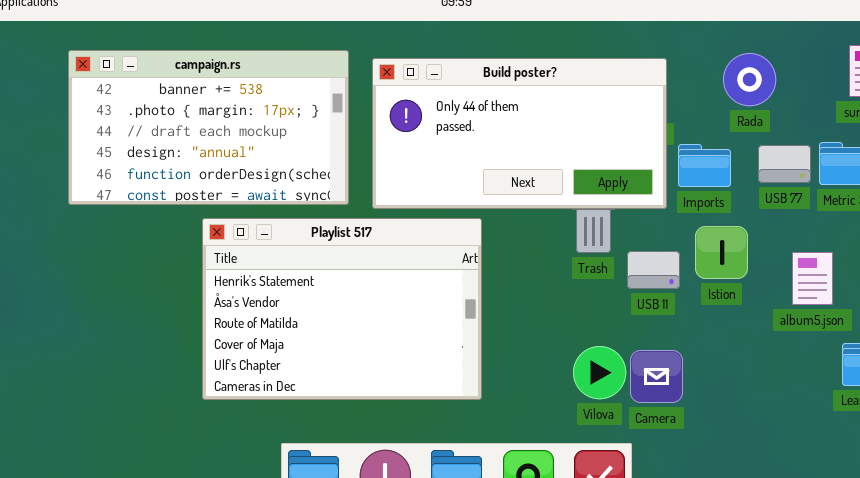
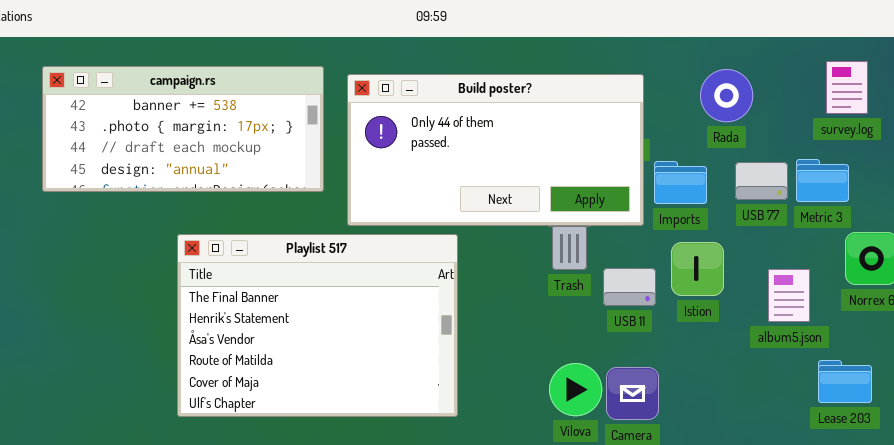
campaign.rs: [68,50,349,205] -> [42,66,324,192], resized
Playlist 517: [202,218,482,400] -> [177,234,458,417], scrolled up 1 row

